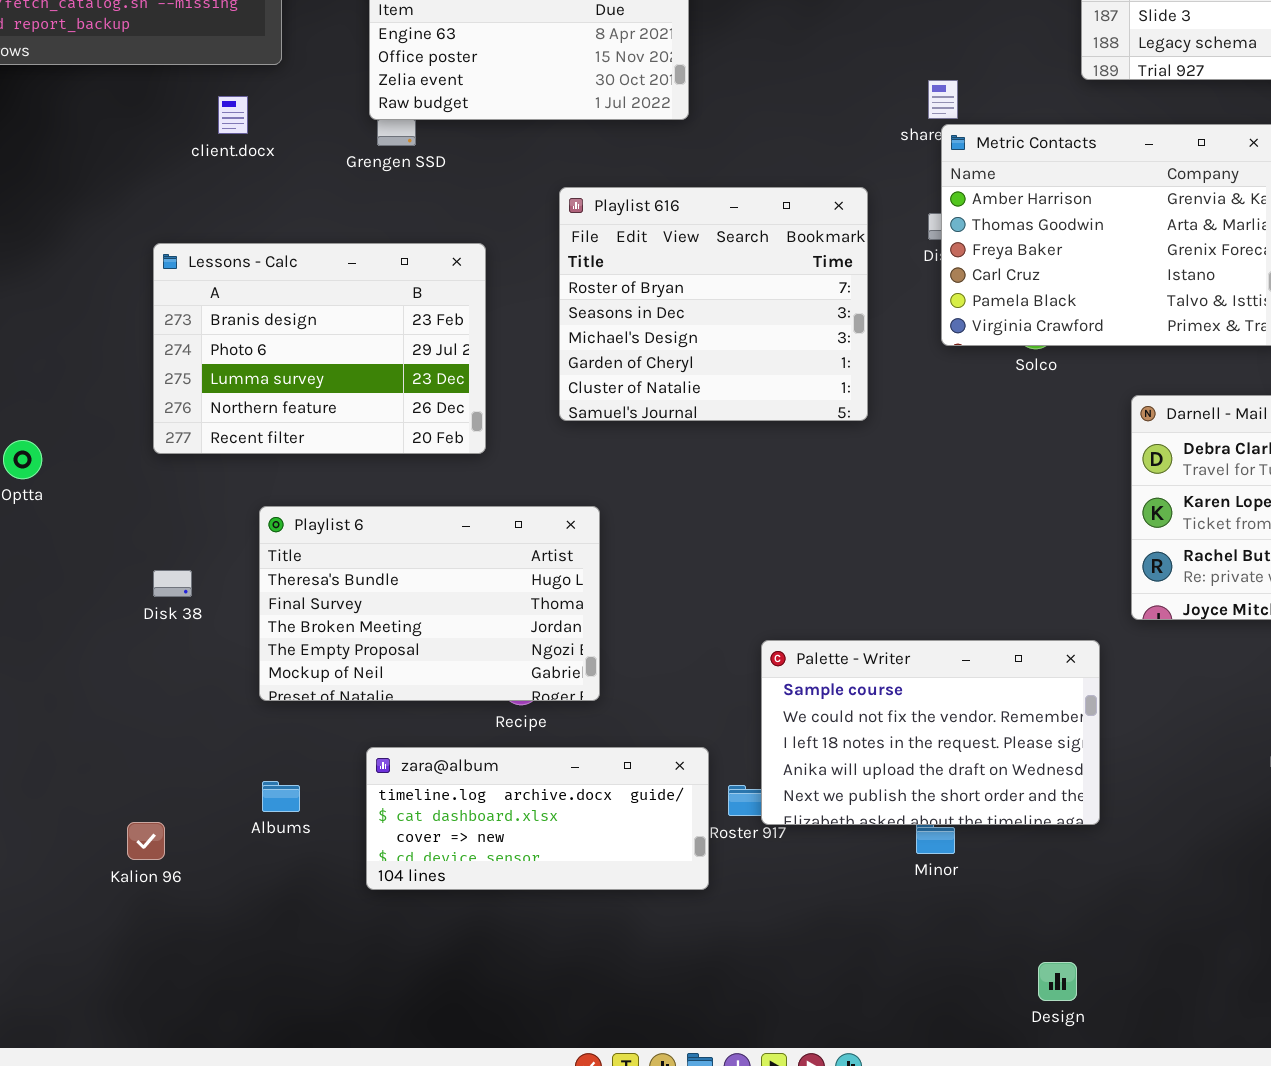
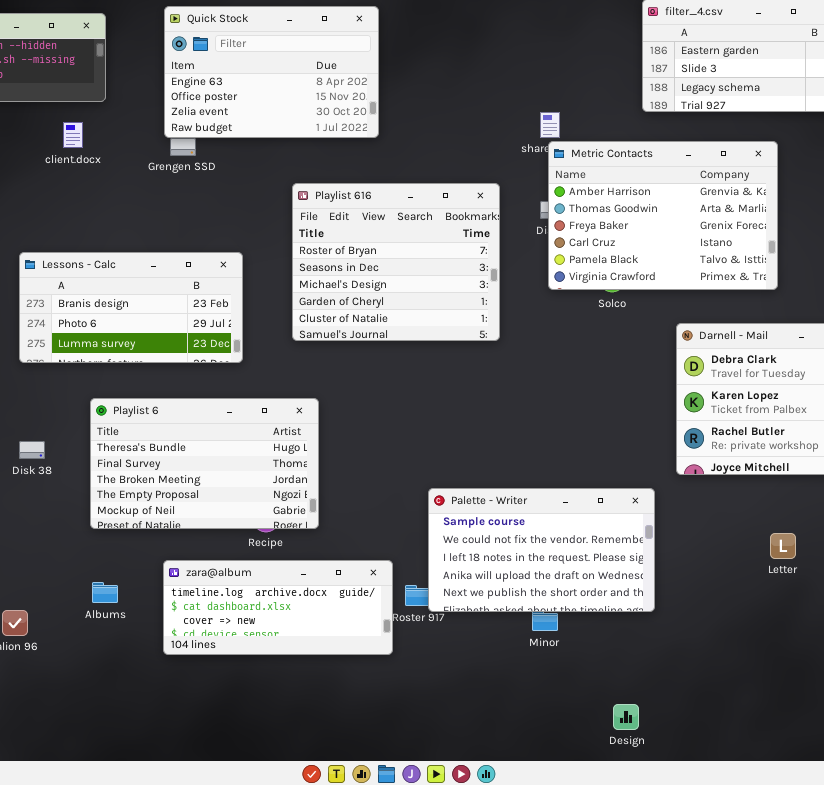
Lessons - Calc: [153,243,486,454] -> [19,252,243,363], resized

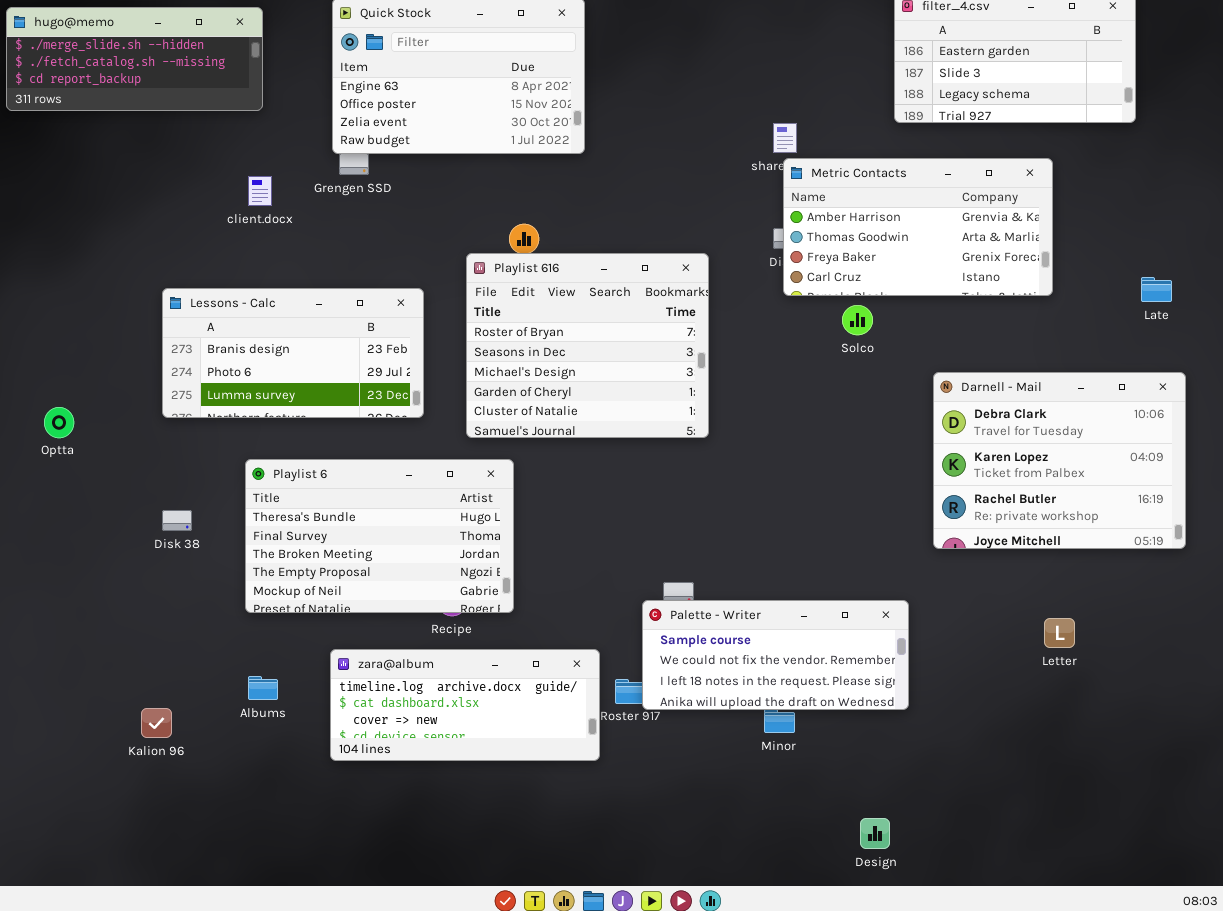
client.docx: [63,122,83,148] -> [248,176,272,206], moved
Metric Contacts: [548,141,778,290] -> [783,158,1053,296], resized
Playlist 616: [292,183,500,341] -> [466,253,709,438], moved
Palette - Writer: [428,488,655,612] -> [642,600,909,710], resized

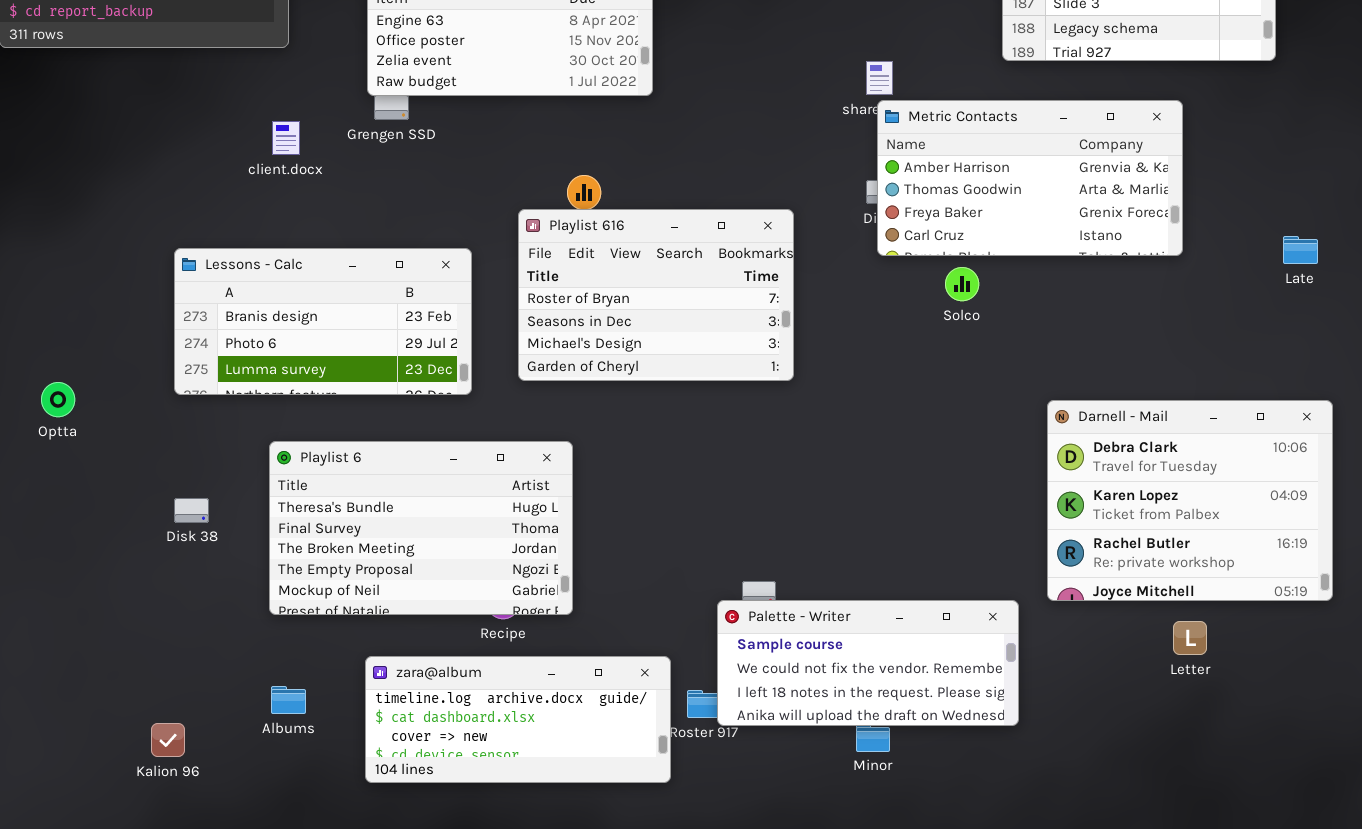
Playlist 616: [466,253,709,438] -> [518,209,794,381], resized
Darnell - Mail: [933,372,1186,549] -> [1047,400,1333,601], moved

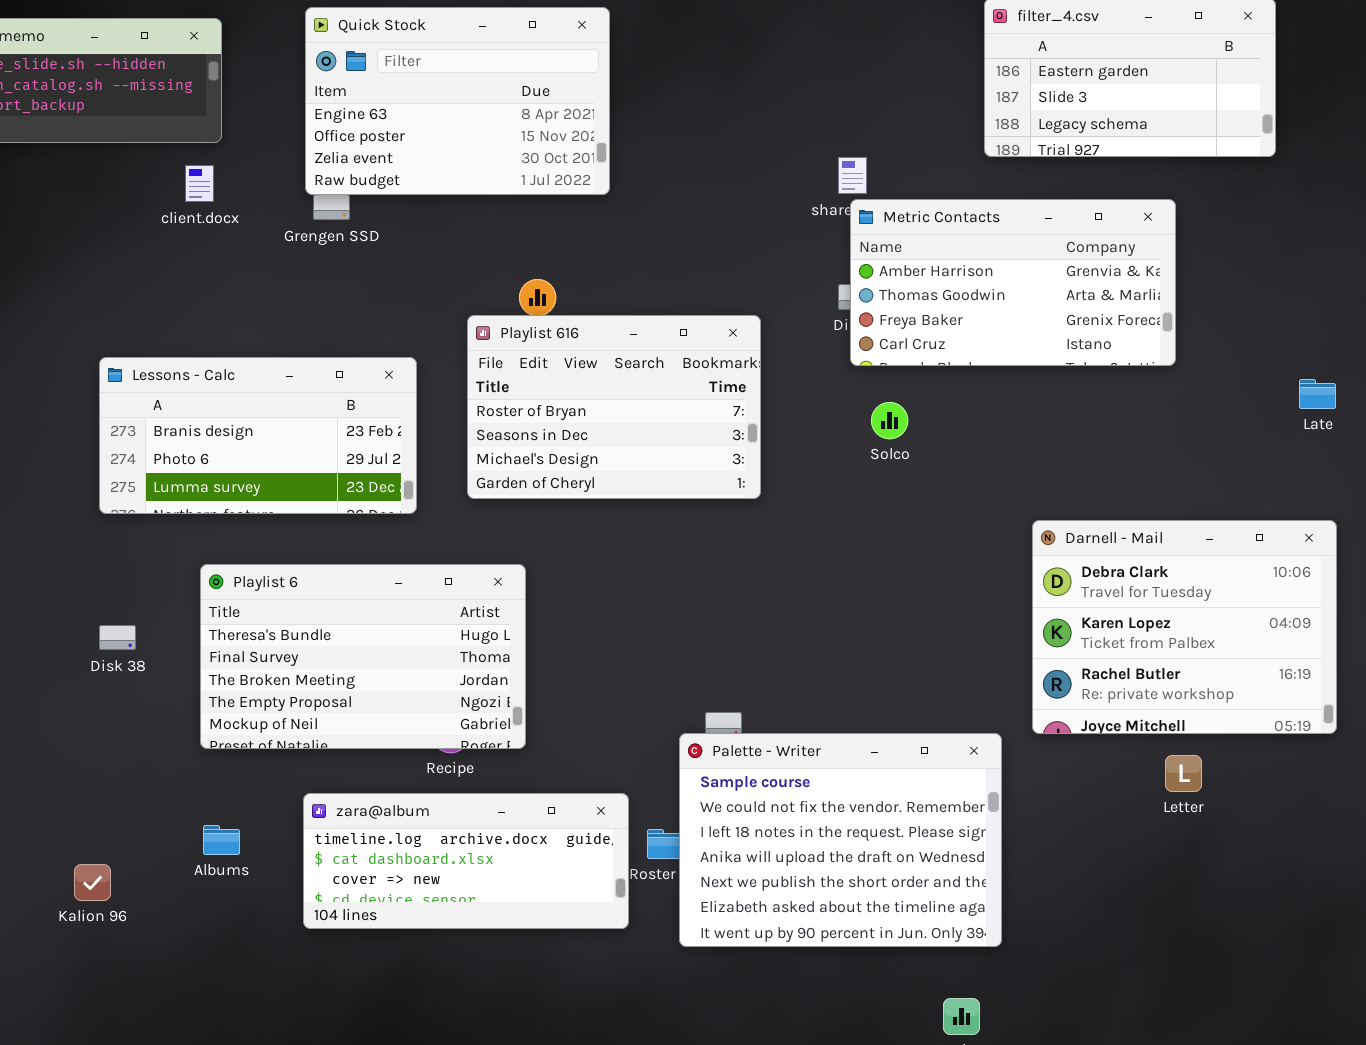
client.docx: [272,121,300,155] -> [185,165,214,202], moved
Late: [1283,236,1318,264] -> [1299,379,1336,409], moved
Solco: [945,267,979,301] -> [871,402,908,439], moved
Palette - Writer: [717,600,1019,726] -> [679,733,1002,947], resized

